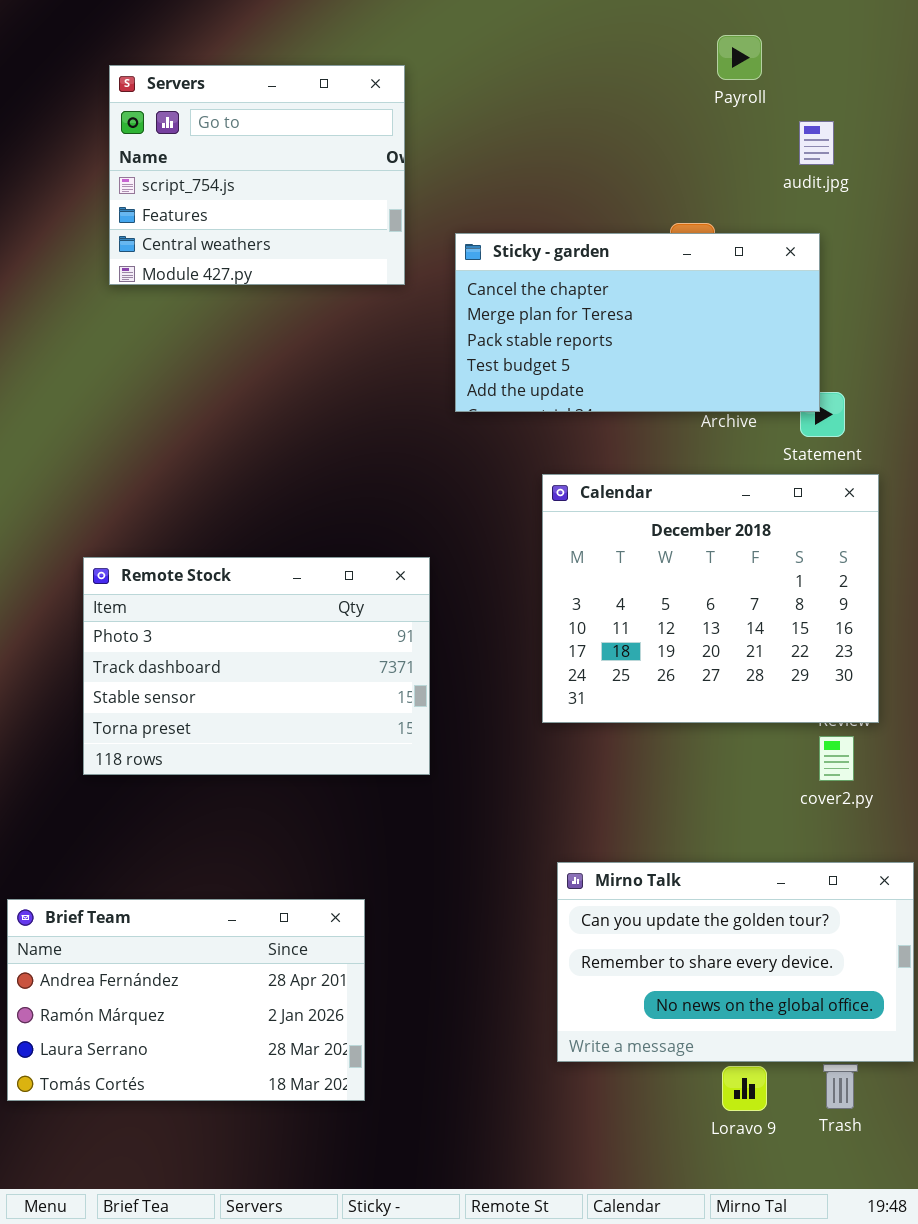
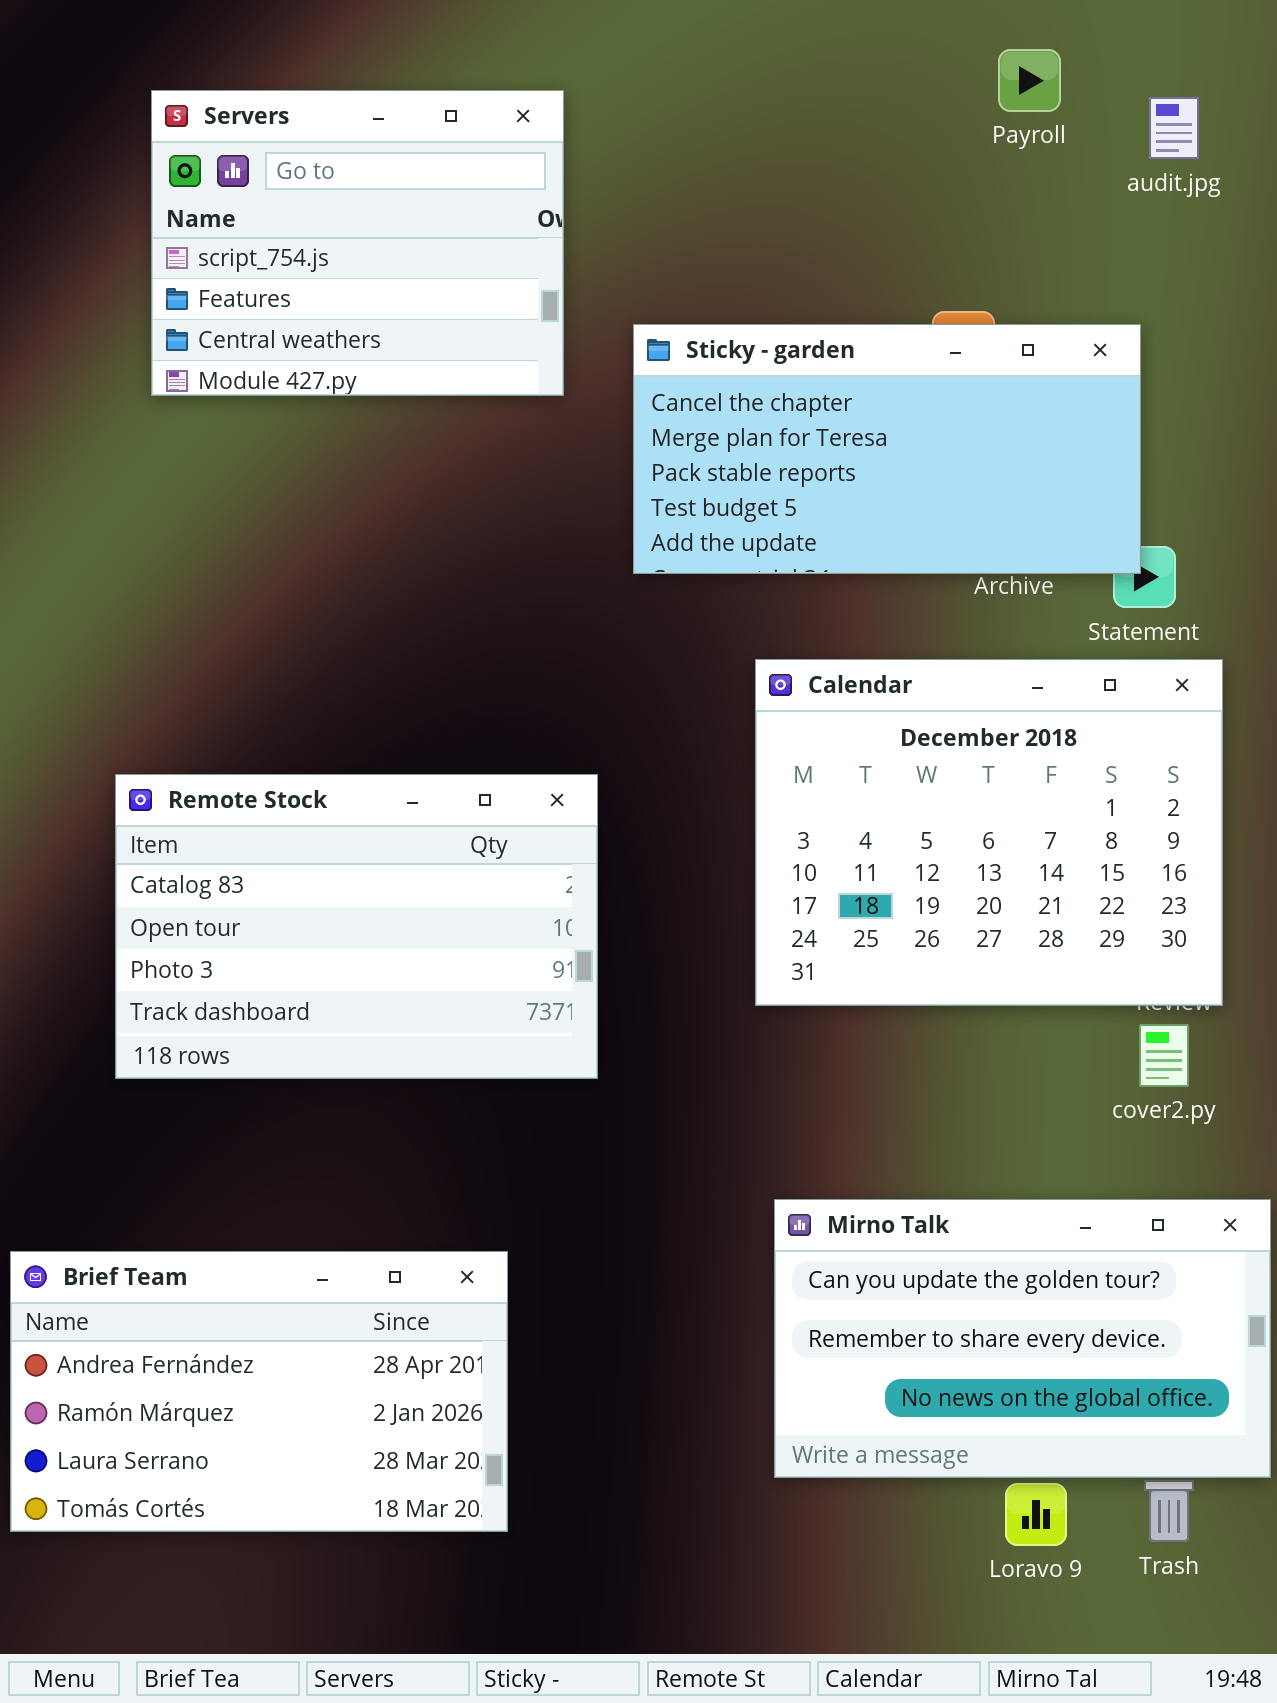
audit.jpg: [799,121,834,165] -> [1149,97,1199,159], moved
Remote Stock: [83,557,430,775] -> [115,774,598,1079], scrolled up 2 rows

